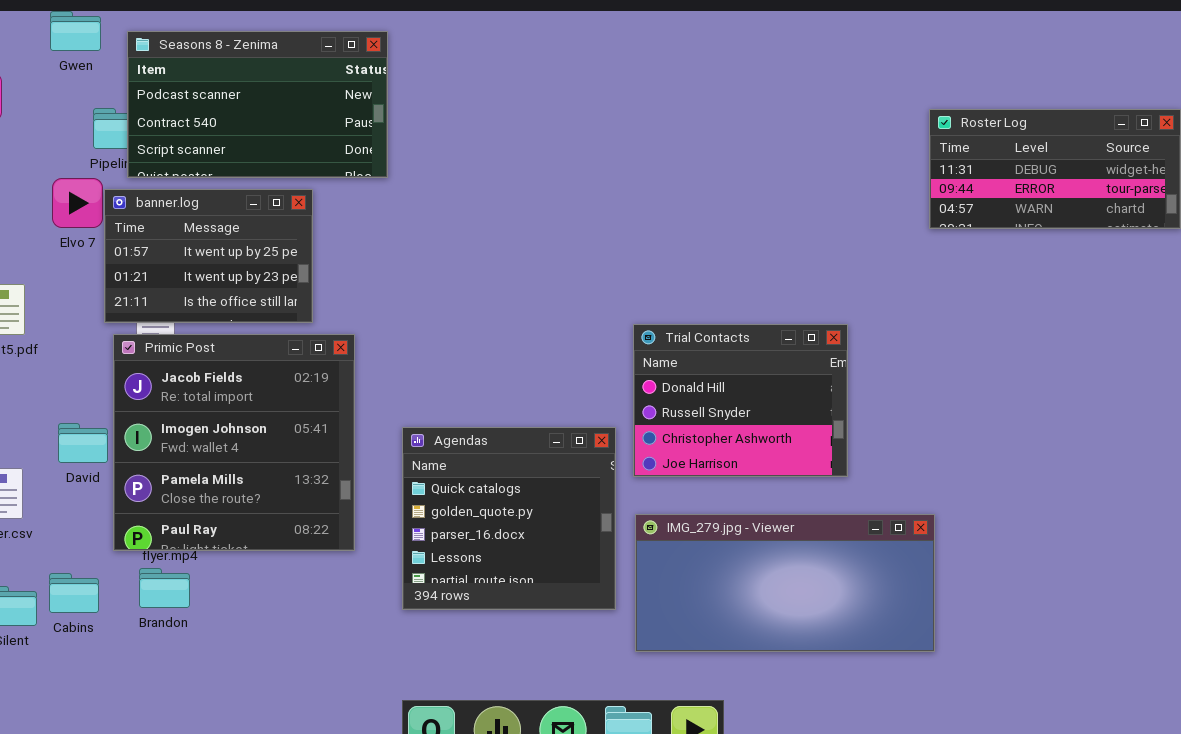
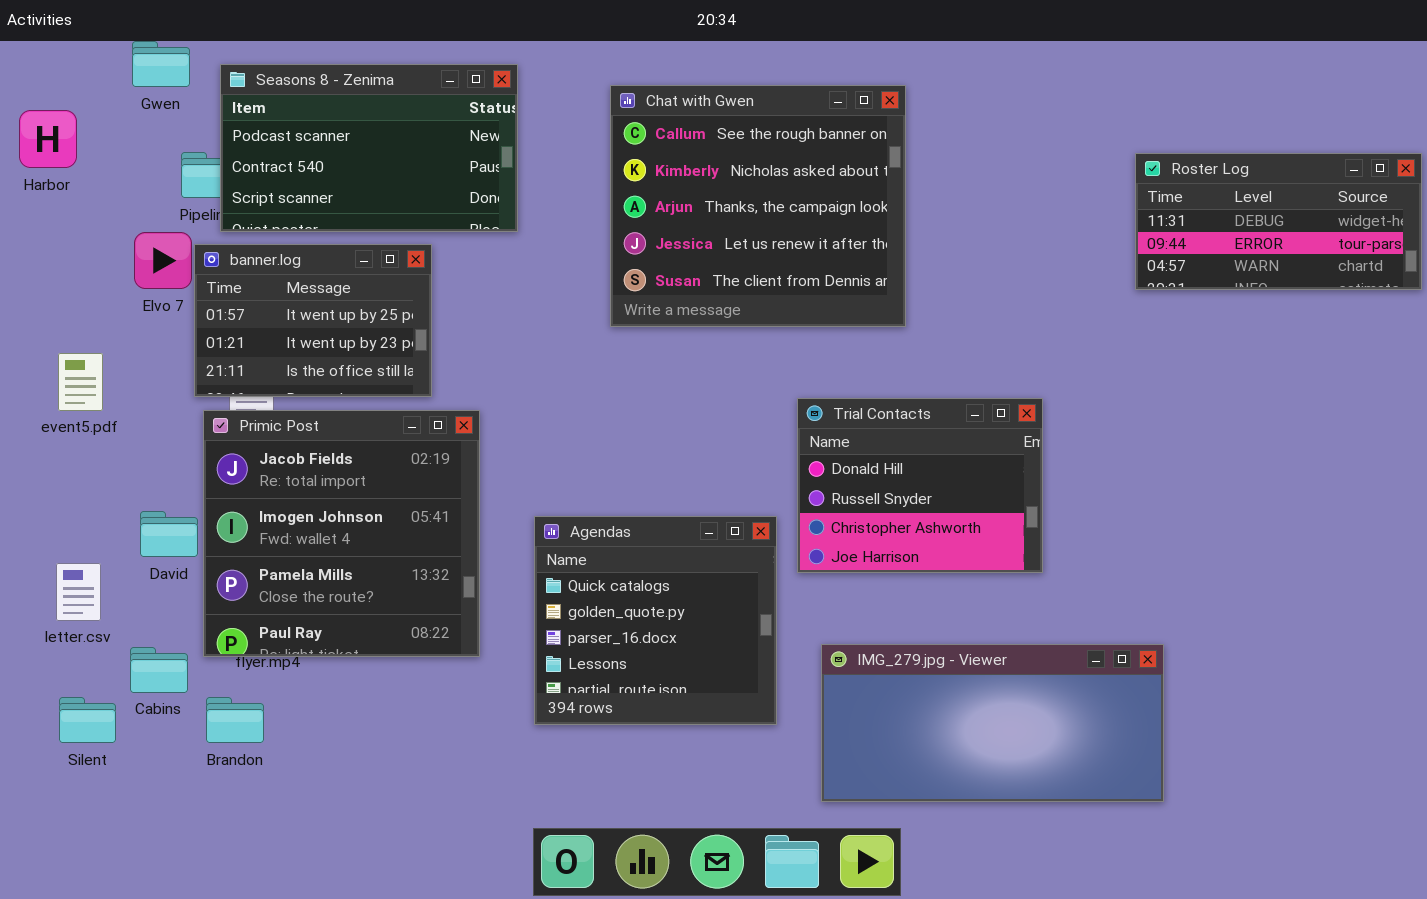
Chat with Gwen: none -> [610,85,906,327], opened
IMG_279.jpg - Viewer: [635,514,935,652] -> [821,644,1164,802], moved
Brandon: [139,568,190,608] -> [206,697,264,743], moved
Cabins: [49,573,99,613] -> [130,647,188,693], moved

